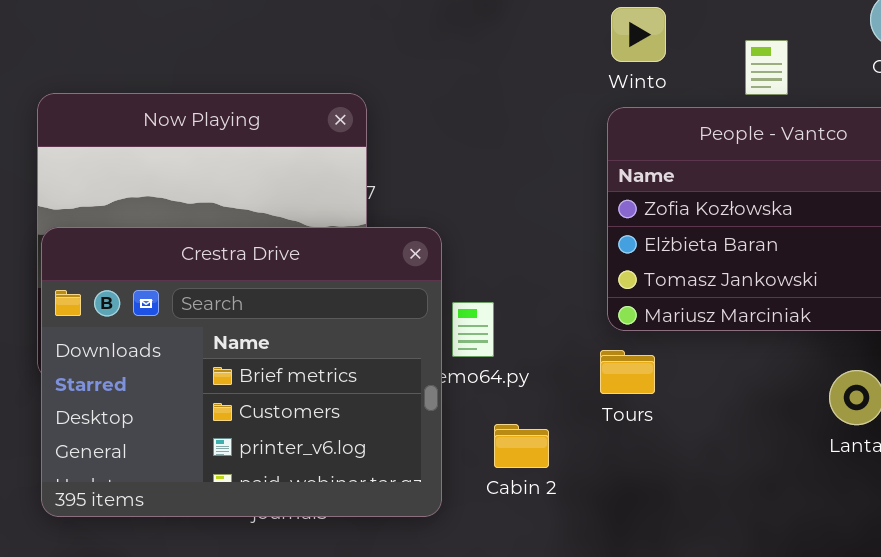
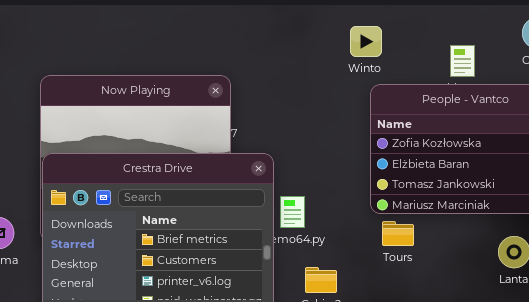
Winto: [611,7,666,62] -> [350,26,382,57], moved
Tours: [600,350,655,394] -> [382,221,414,246], moved

